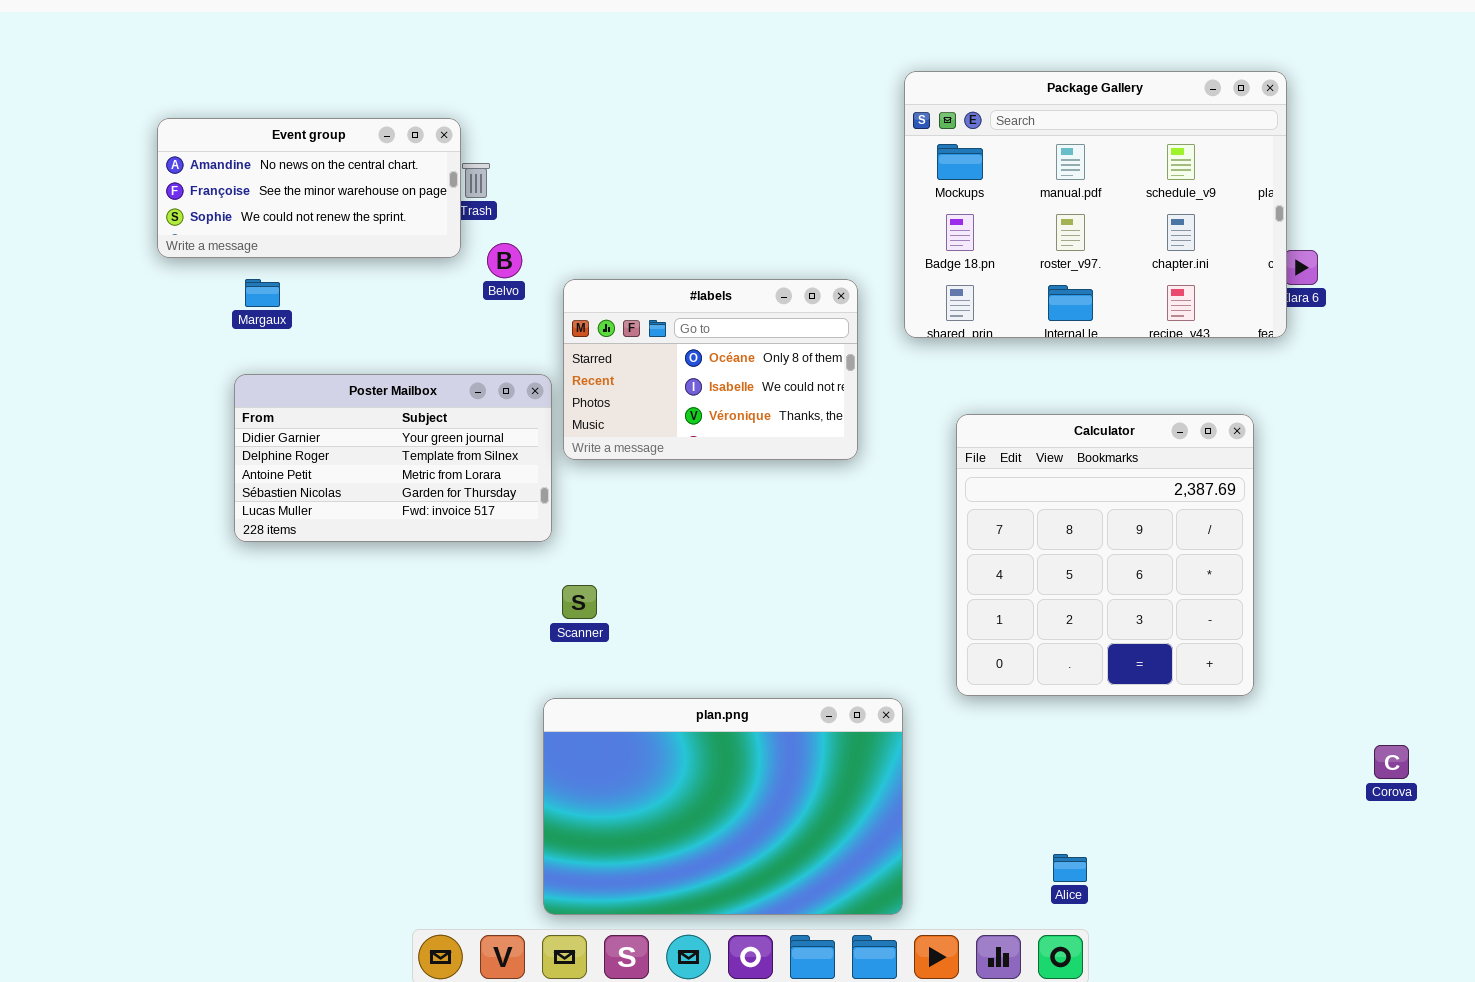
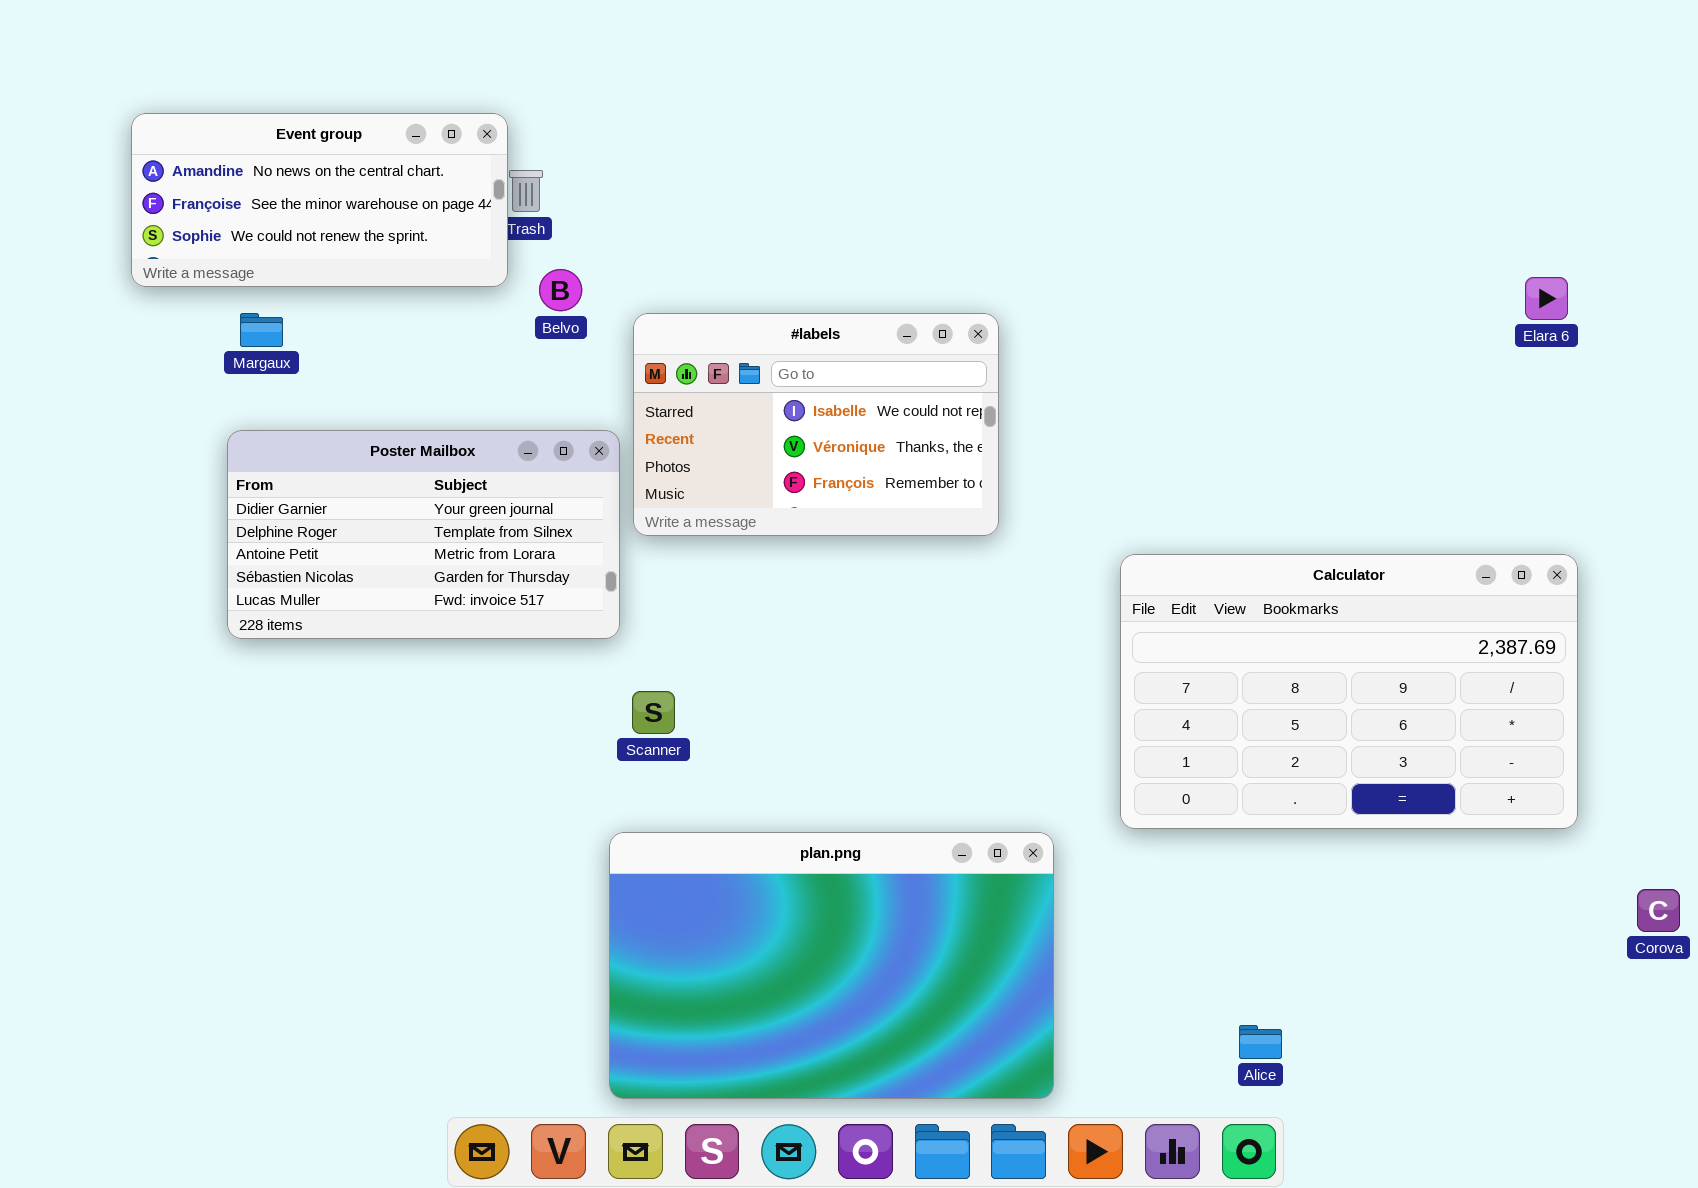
Package Gallery: [904,71,1287,338] -> none, closed
#labels: [563,279,858,460] -> [633,313,999,536], scrolled down 1 row
Calculator: [956,414,1254,696] -> [1120,554,1578,829], resized

